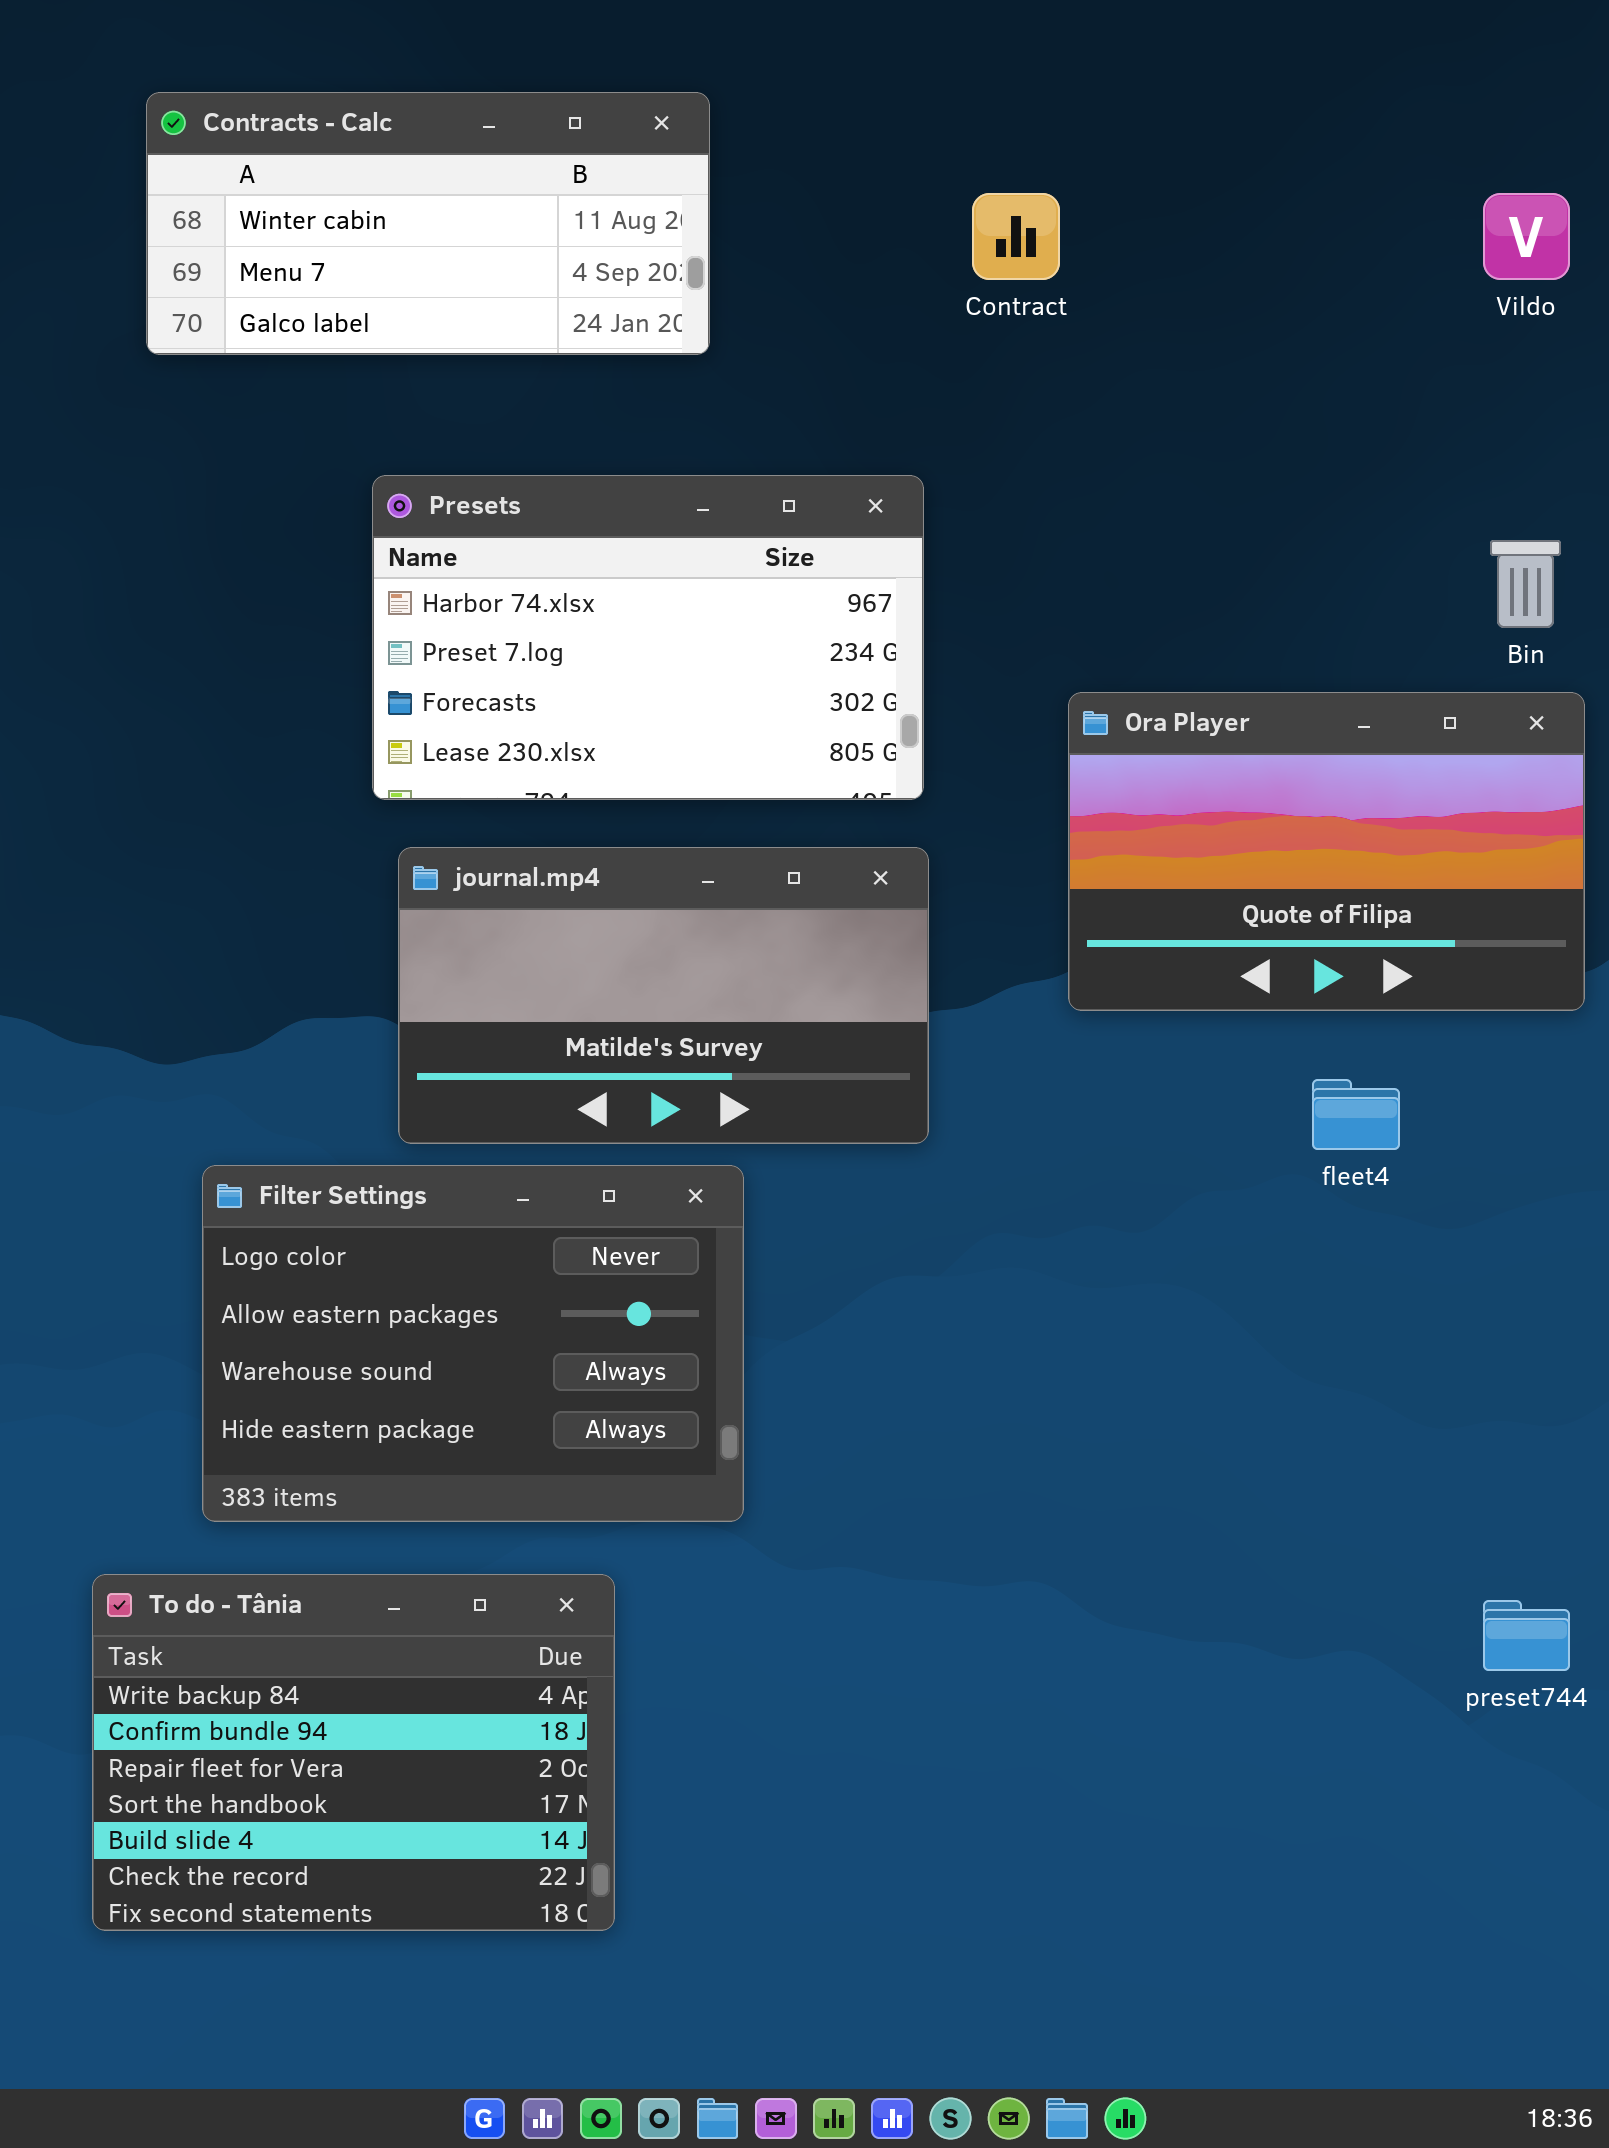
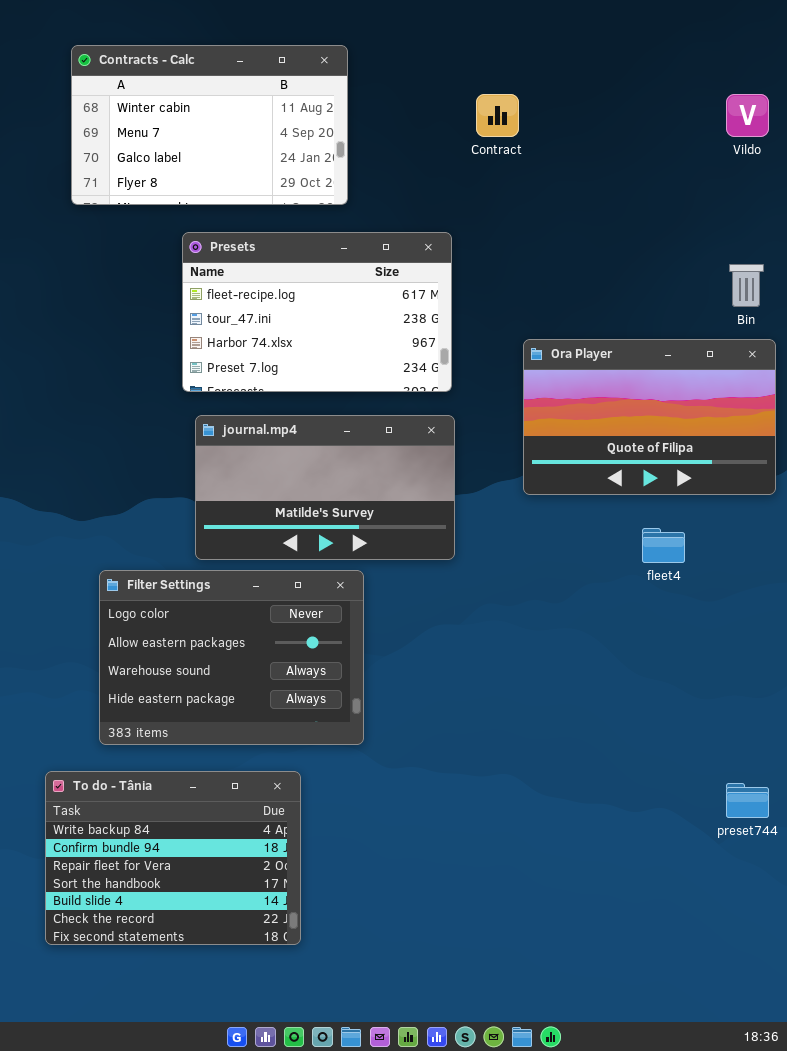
Contracts - Calc: [146,92,710,355] -> [71,45,348,205], resized
Presets: [372,475,924,800] -> [182,232,452,392], scrolled up 2 rows

